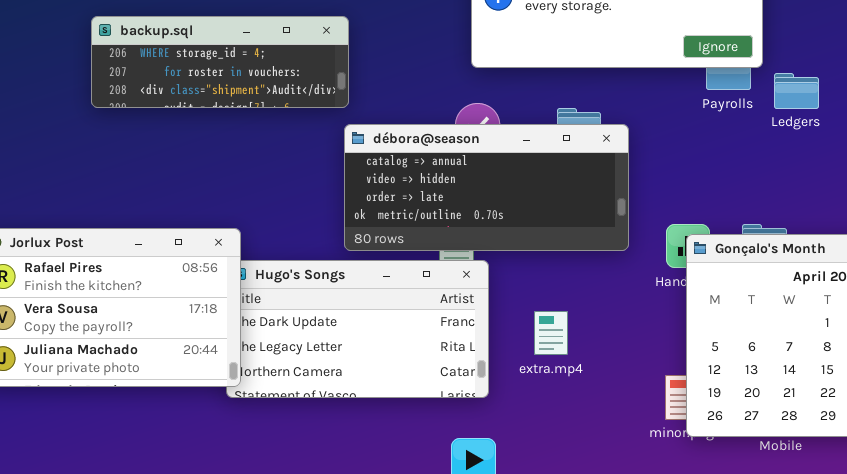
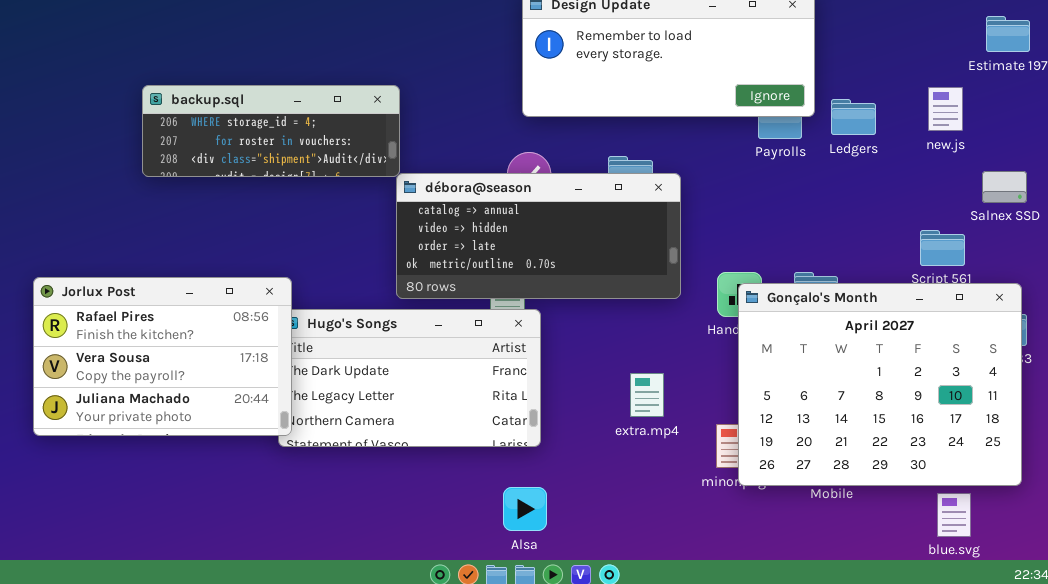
backup.sql: [91,16,349,108] -> [142,85,400,177], moved
Ledgers: [774,73,819,109] -> [831,99,876,135], moved
extra.mp4: [534,311,568,355] -> [630,373,664,417], moved

